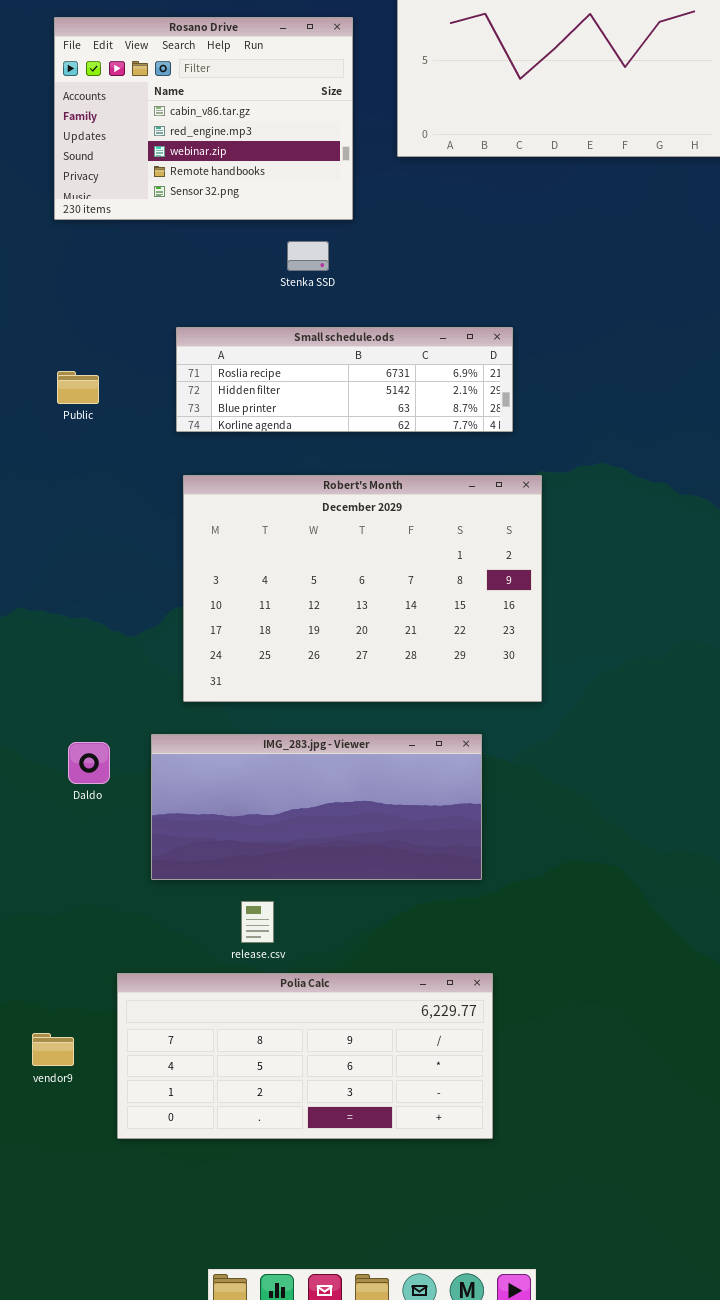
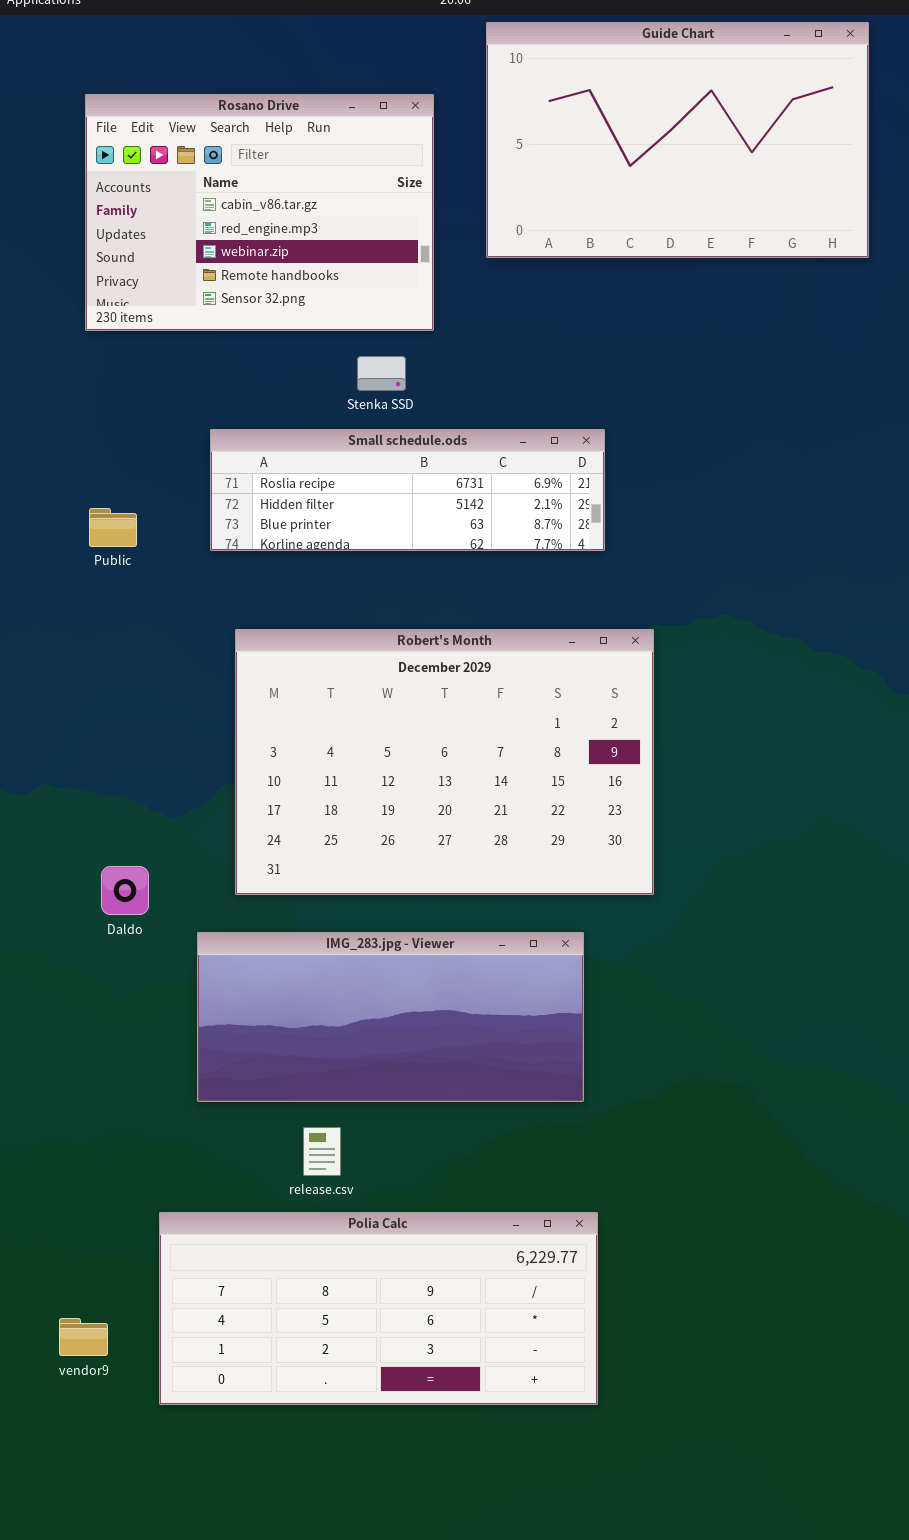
Small schedule.ods: [176,327,513,432] -> [210,429,605,551], moved
Daldo: [68,742,110,784] -> [101,866,149,915], moved
vendor9: [32,1033,74,1066] -> [59,1318,108,1356], moved

